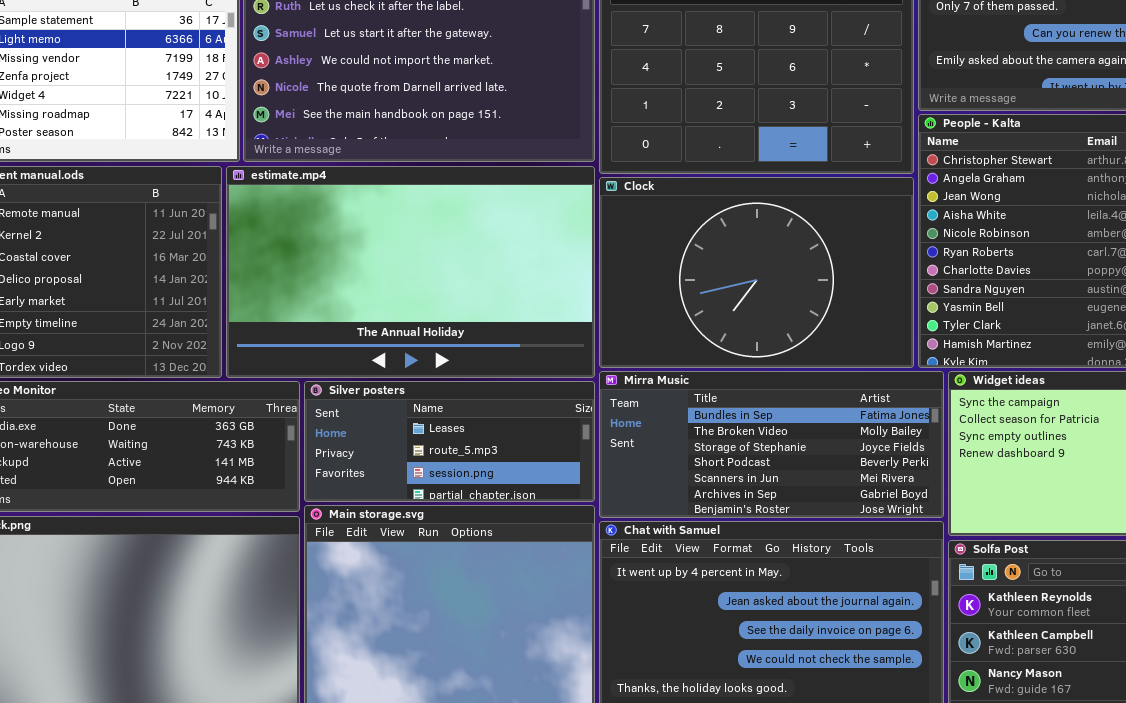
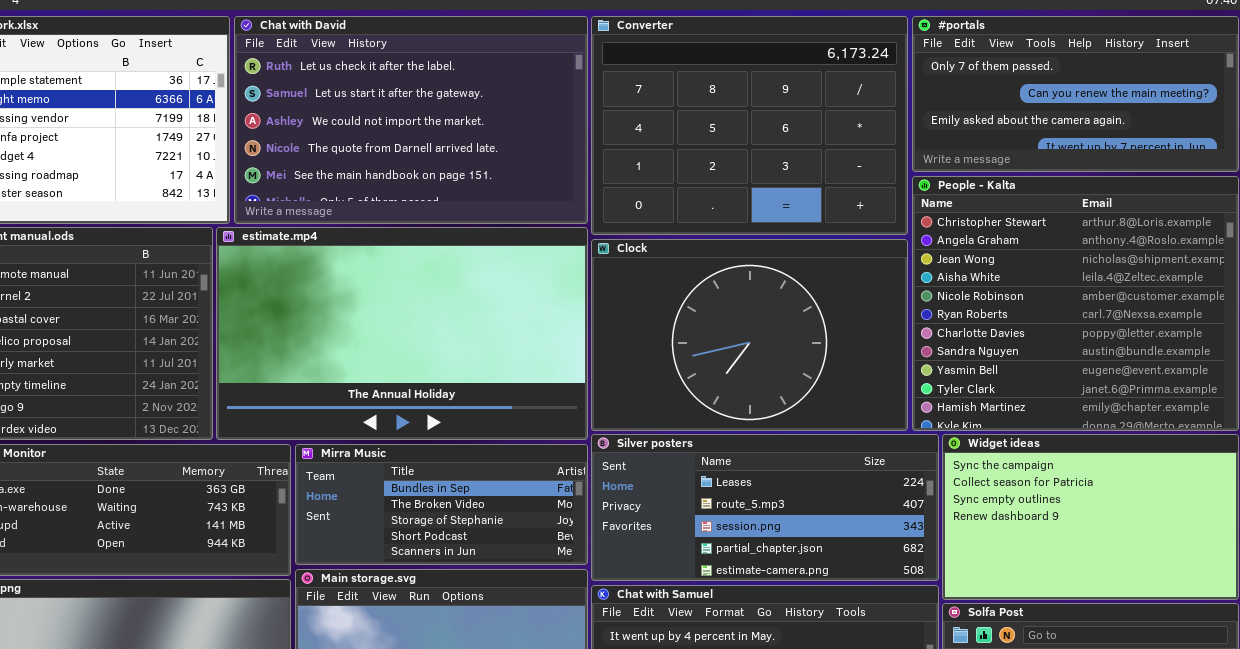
Mirra Music: [599,371,944,518] -> [295,444,588,565], moved, resized
Silver posters: [304,381,595,502] -> [591,434,939,581], moved, resized

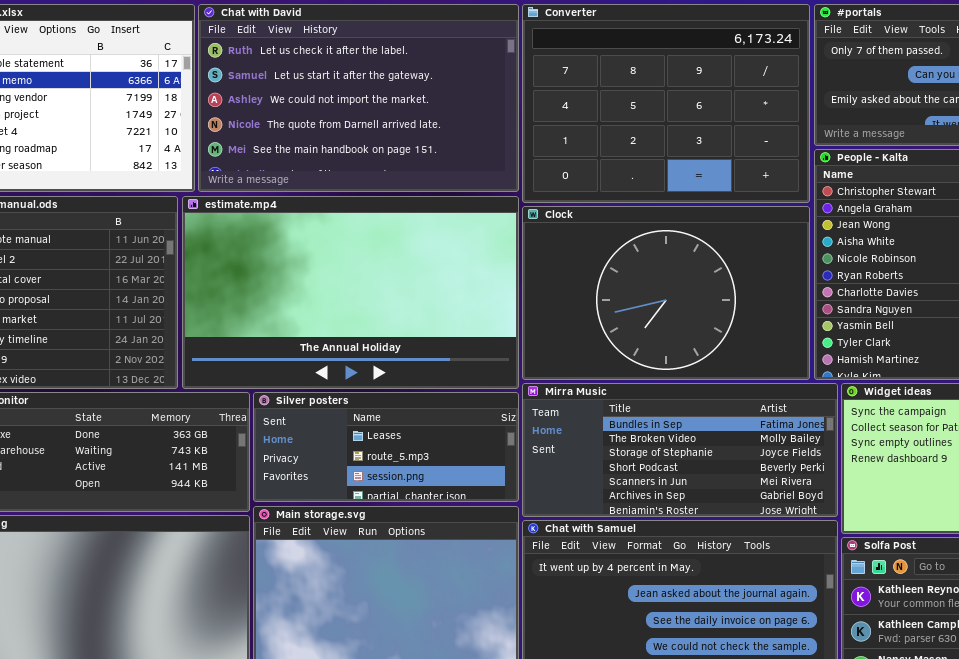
Silver posters: [591,434,939,581] -> [253,392,519,502], moved, resized
Mirra Music: [295,444,588,565] -> [522,383,838,517], moved, resized

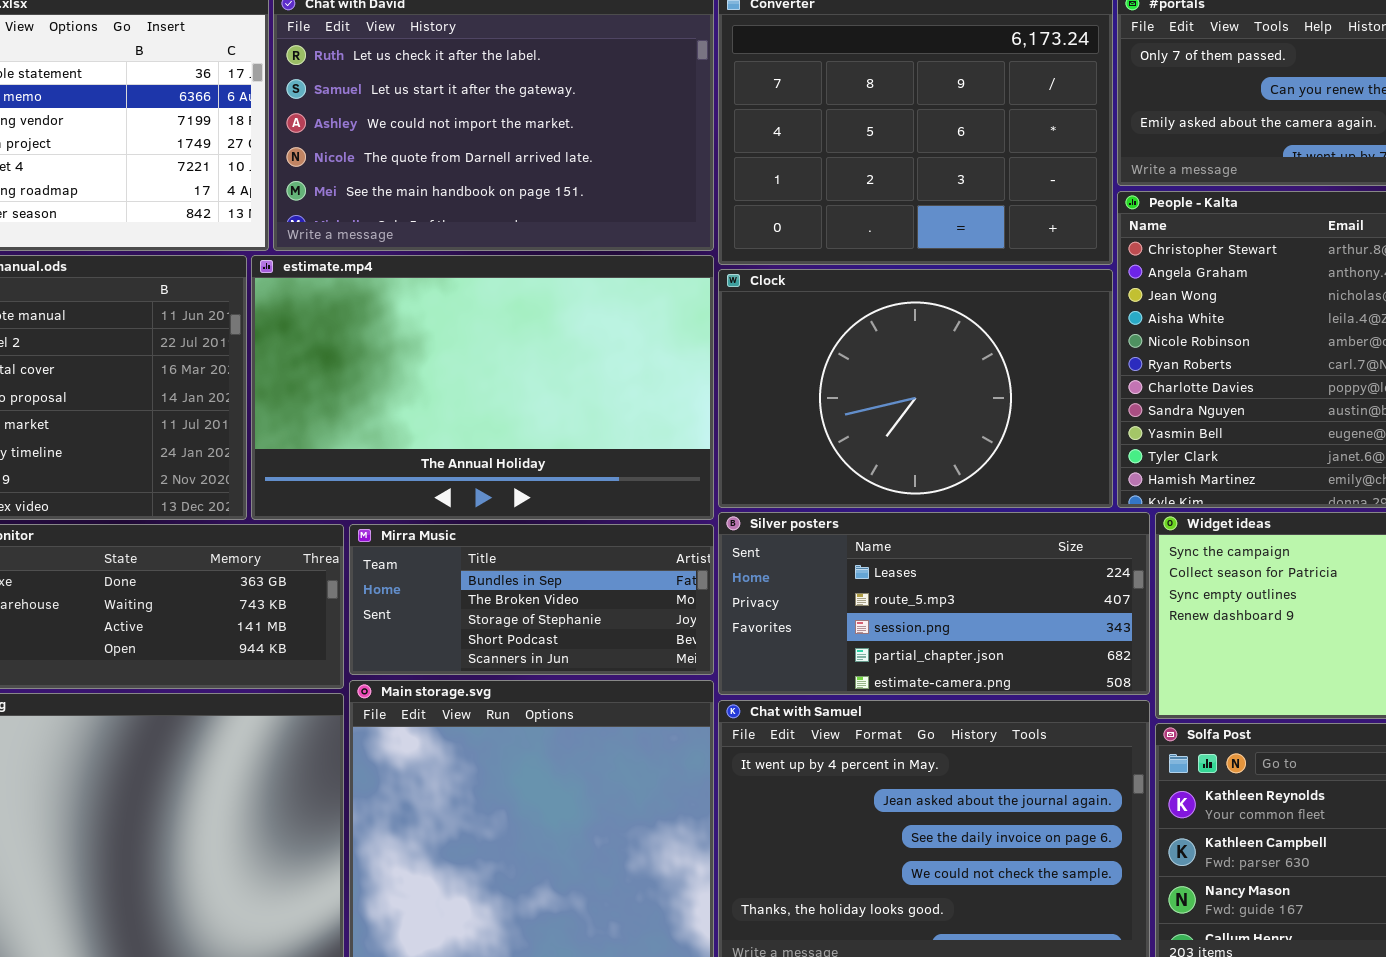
Mirra Music: [522,383,838,517] -> [349,524,714,675], moved, resized
Silver posters: [253,392,519,502] -> [718,512,1150,695], moved, resized

